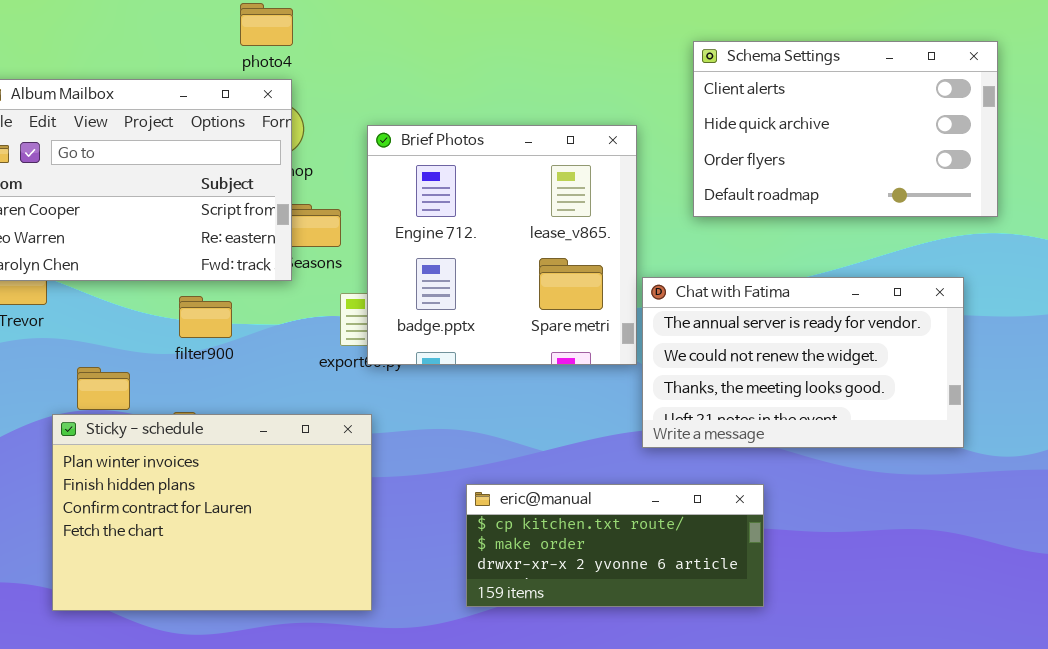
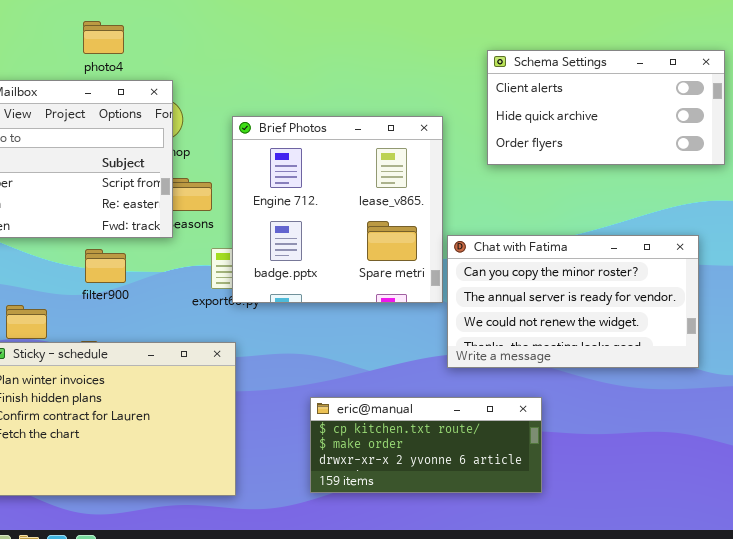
photo4: [240,3,293,46] -> [83,21,124,54], moved
Schema Settings: [693,41,998,217] -> [487,50,725,165], resized
Chat with Fatima: [642,277,964,448] -> [447,235,699,368], scrolled up 1 row

